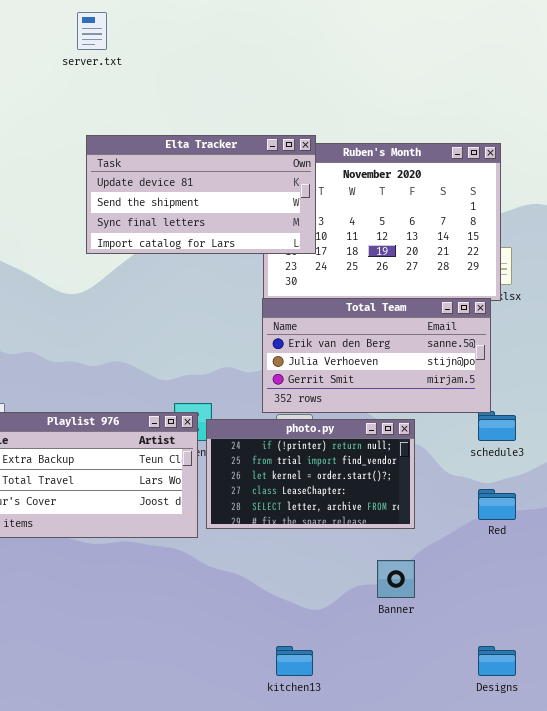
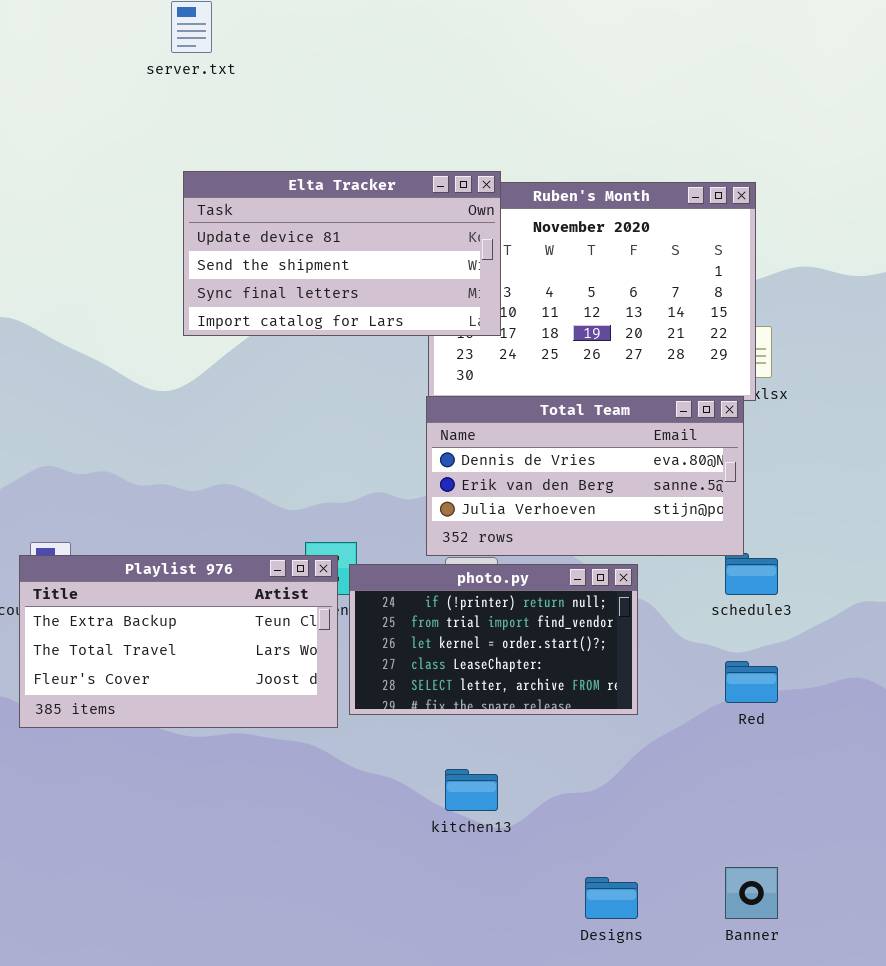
Total Team: [262,298,491,413] -> [426,396,744,556], scrolled up 1 row
Banner: [377,560,415,598] -> [725,867,778,919], moved
kitchen13: [276,646,313,676] -> [445,769,498,811], moved
Designs: [478,646,516,676] -> [585,877,638,919], moved

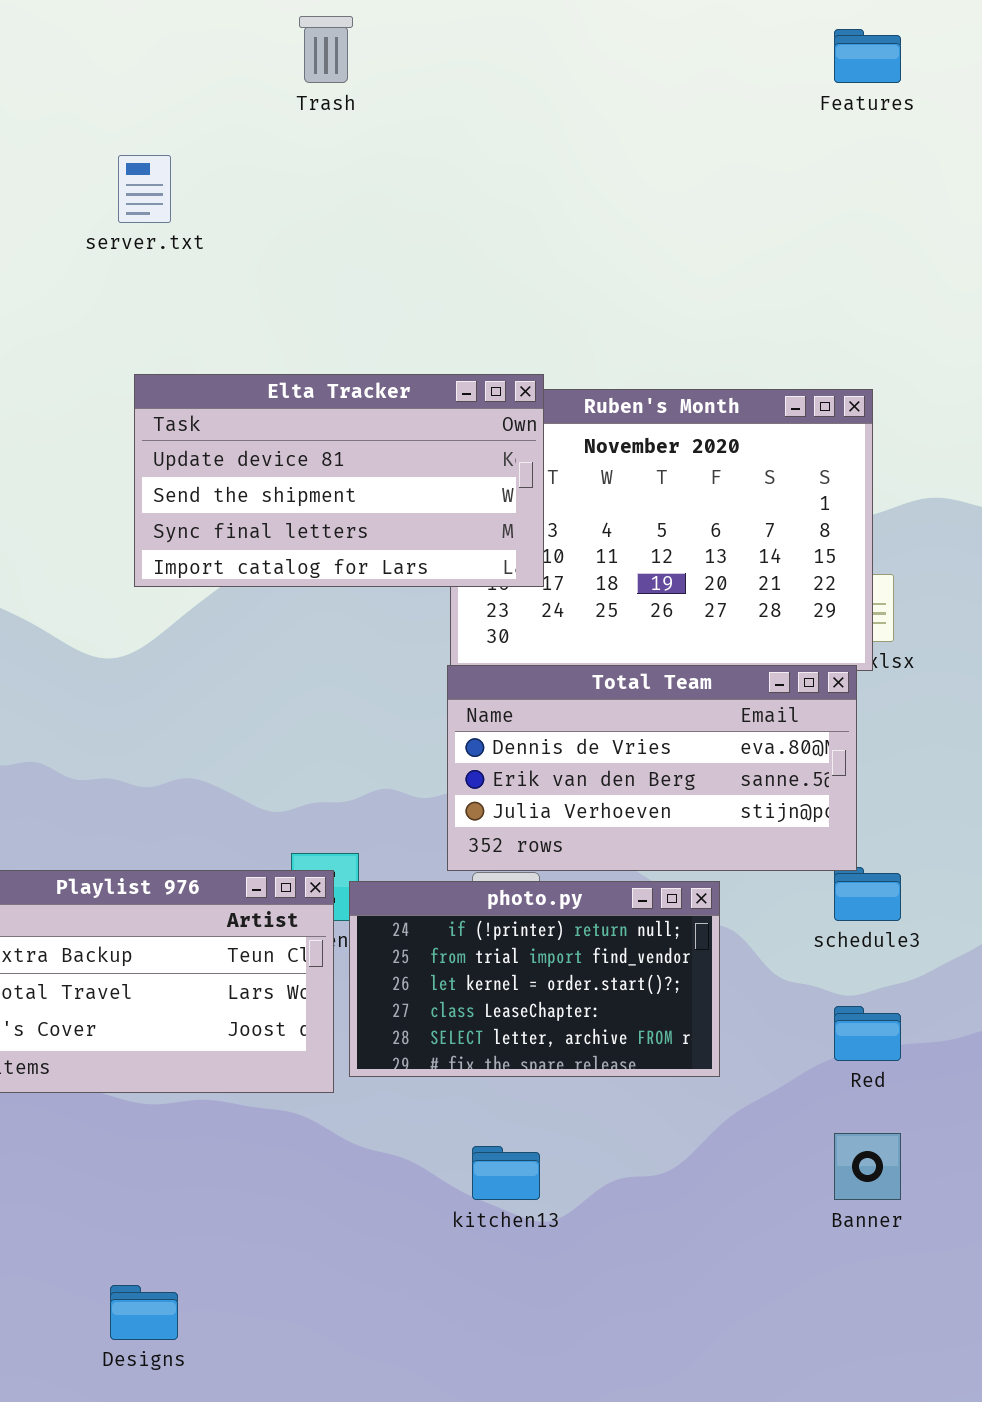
Banner: [725,867,778,919] -> [834,1133,901,1200], moved
Designs: [585,877,638,919] -> [110,1285,178,1340], moved

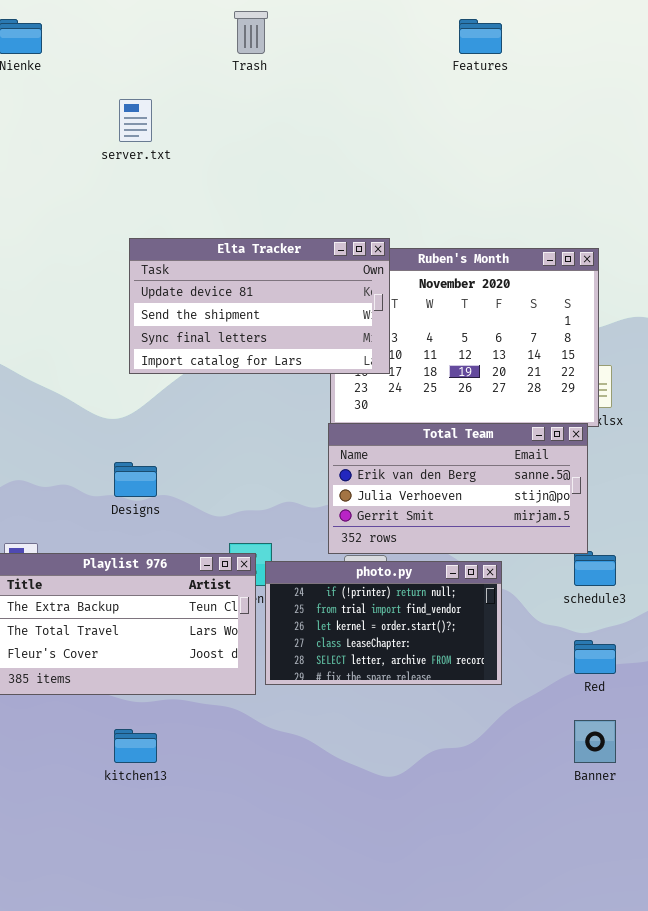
Features: [834,29,901,83] -> [459,19,502,54], moved
Total Team: [447,665,857,871] -> [328,423,588,554], scrolled down 1 row
kitchen13: [472,1146,540,1200] -> [114,729,157,763], moved
Designs: [110,1285,178,1340] -> [114,462,157,497], moved

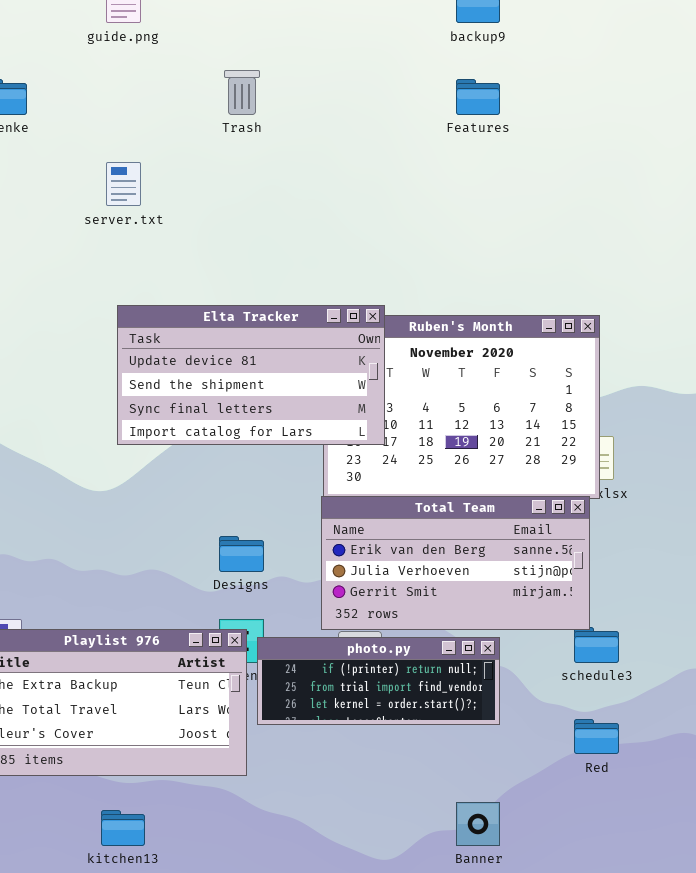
Designs: [114,462,157,497] -> [219,536,264,572], moved
photo.py: [265,561,502,685] -> [257,637,500,725], resized
Banner: [574,720,616,763] -> [456,802,500,846], moved

